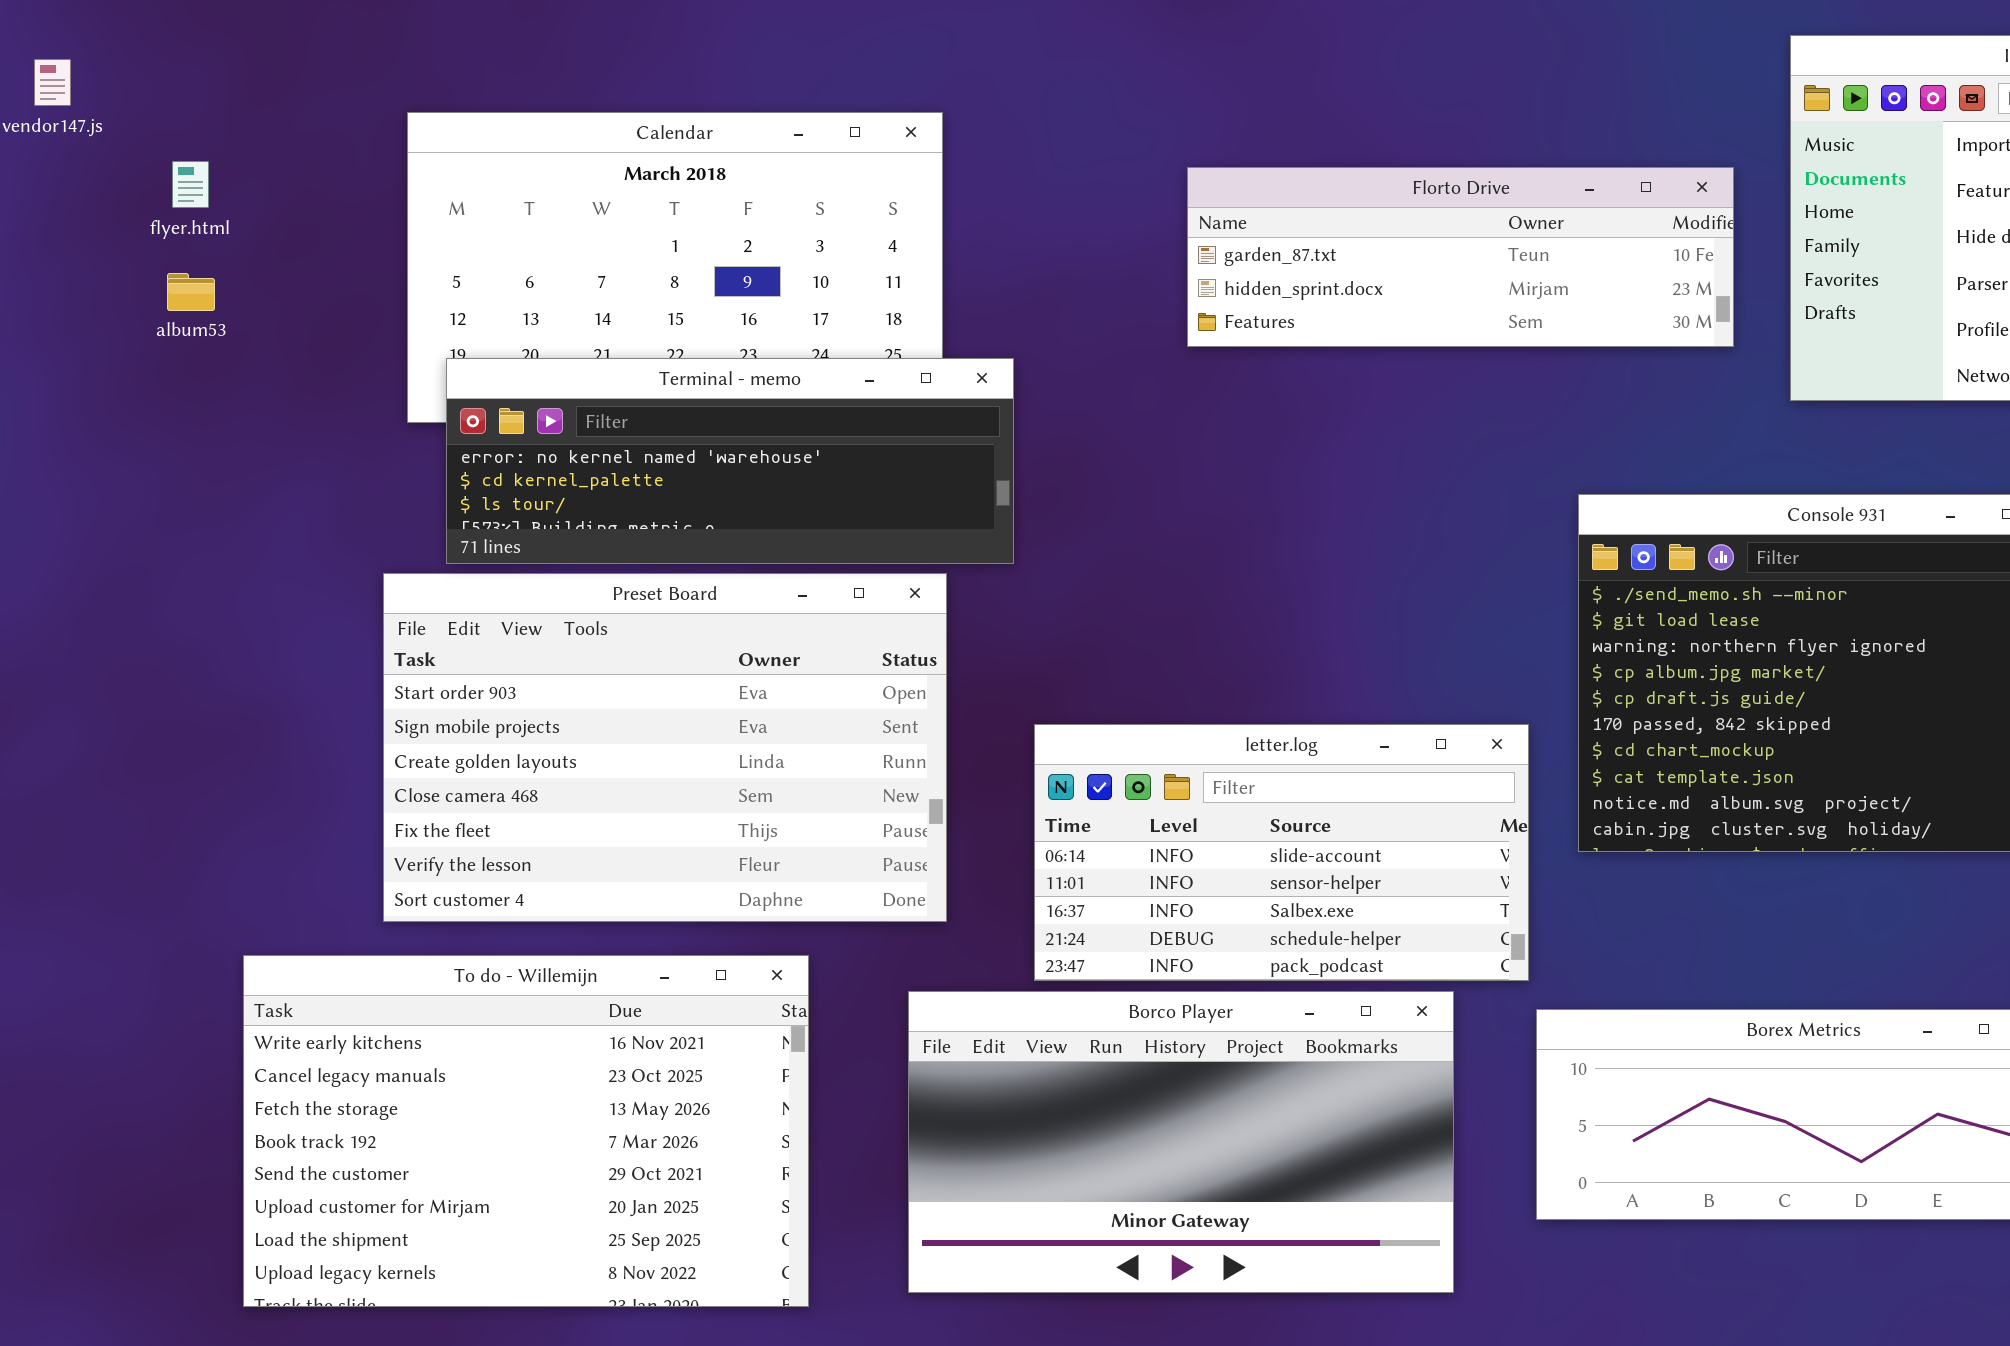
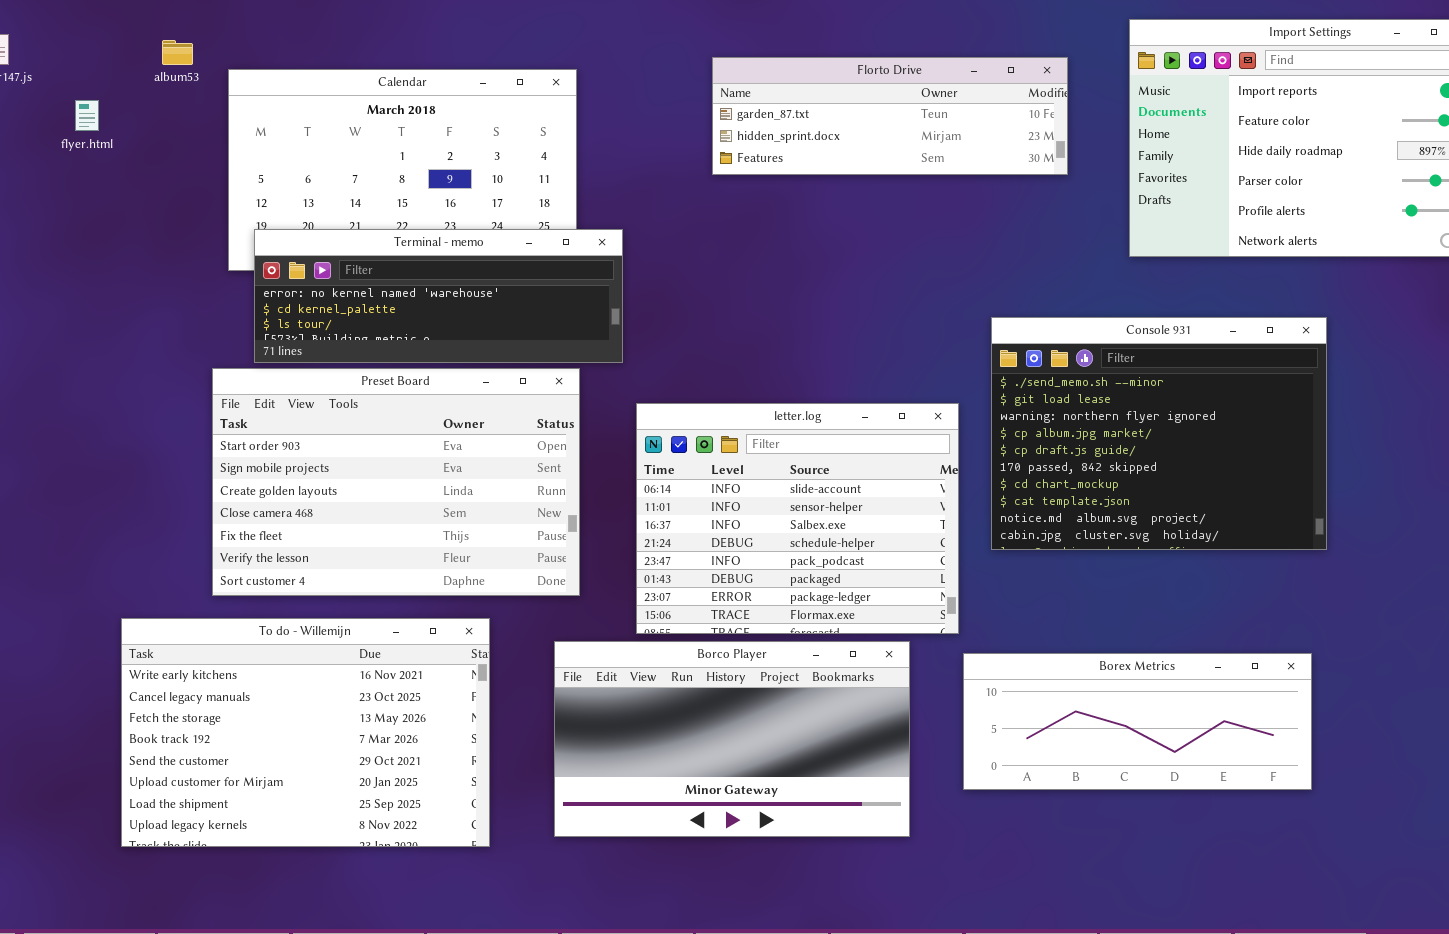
Florto Drive: [1187,167,1734,347] -> [712,57,1068,175], moved
album53: [167,273,215,311] -> [162,40,193,65], moved
letter.log: [1034,724,1529,981] -> [636,403,959,634], resized

